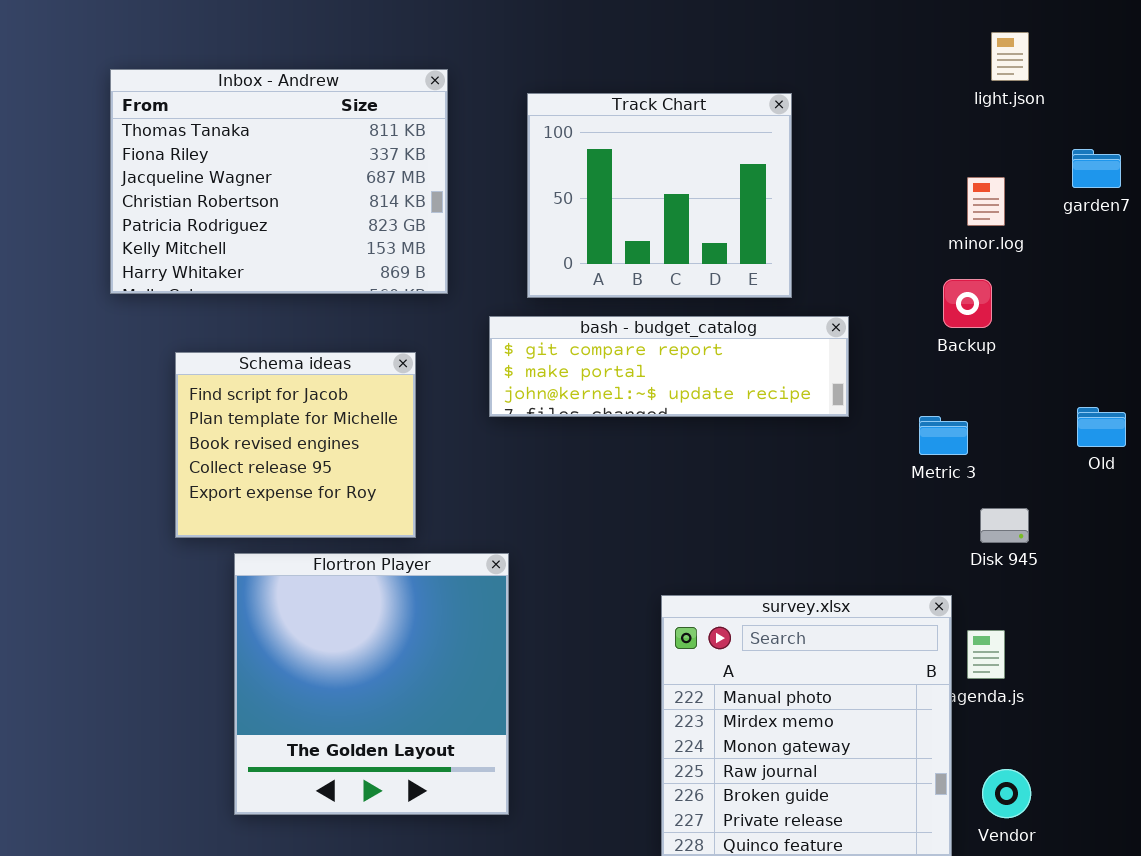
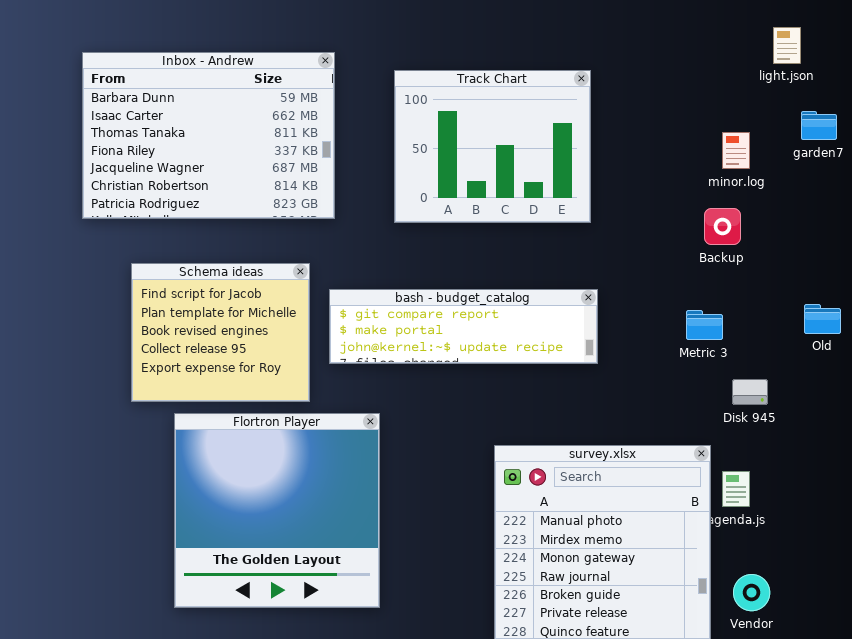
light.json: [991,32,1029,81] -> [773,27,801,64], moved
Inbox - Andrew: [110,69,448,294] -> [82,52,335,219], scrolled up 2 rows
bash - budget_catalog: [489,316,849,417] -> [329,289,598,364], moved

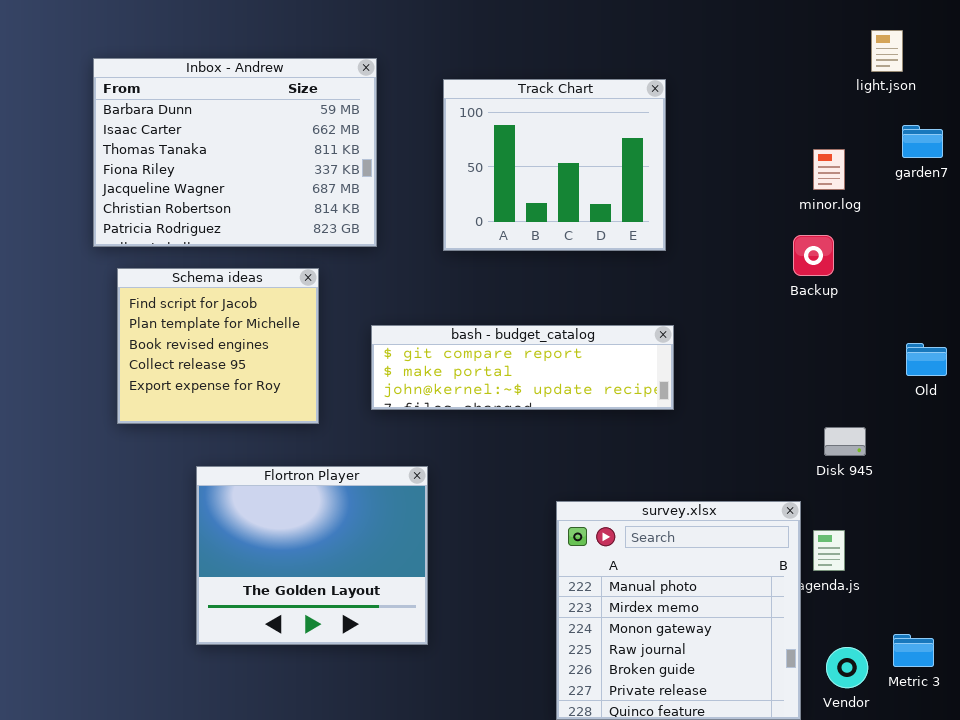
Schema ideas: [131,263,310,402] -> [117,268,319,424], moved
Metric 3: [686,310,723,340] -> [893,634,934,667], moved
Flortron Player: [174,413,380,608] -> [196,466,428,645], resized

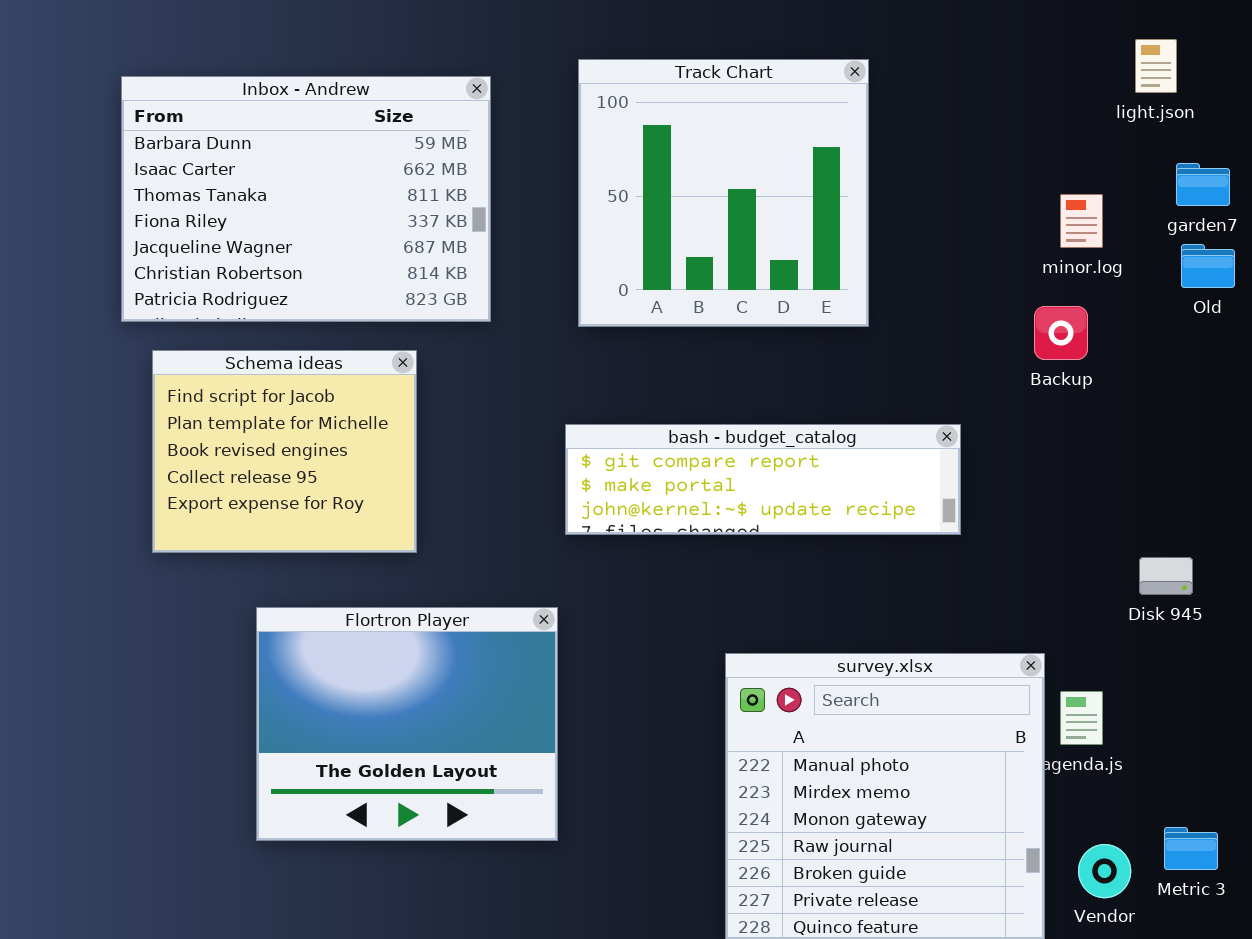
Track Chart: [443,79,666,251] -> [578,59,869,327], resized
bash - budget_catalog: [371,325,674,410] -> [565,424,961,535], moved
Old: [906,343,947,376] -> [1181,244,1235,288], moved
Disk 945: [824,427,866,456] -> [1139,557,1193,595], moved

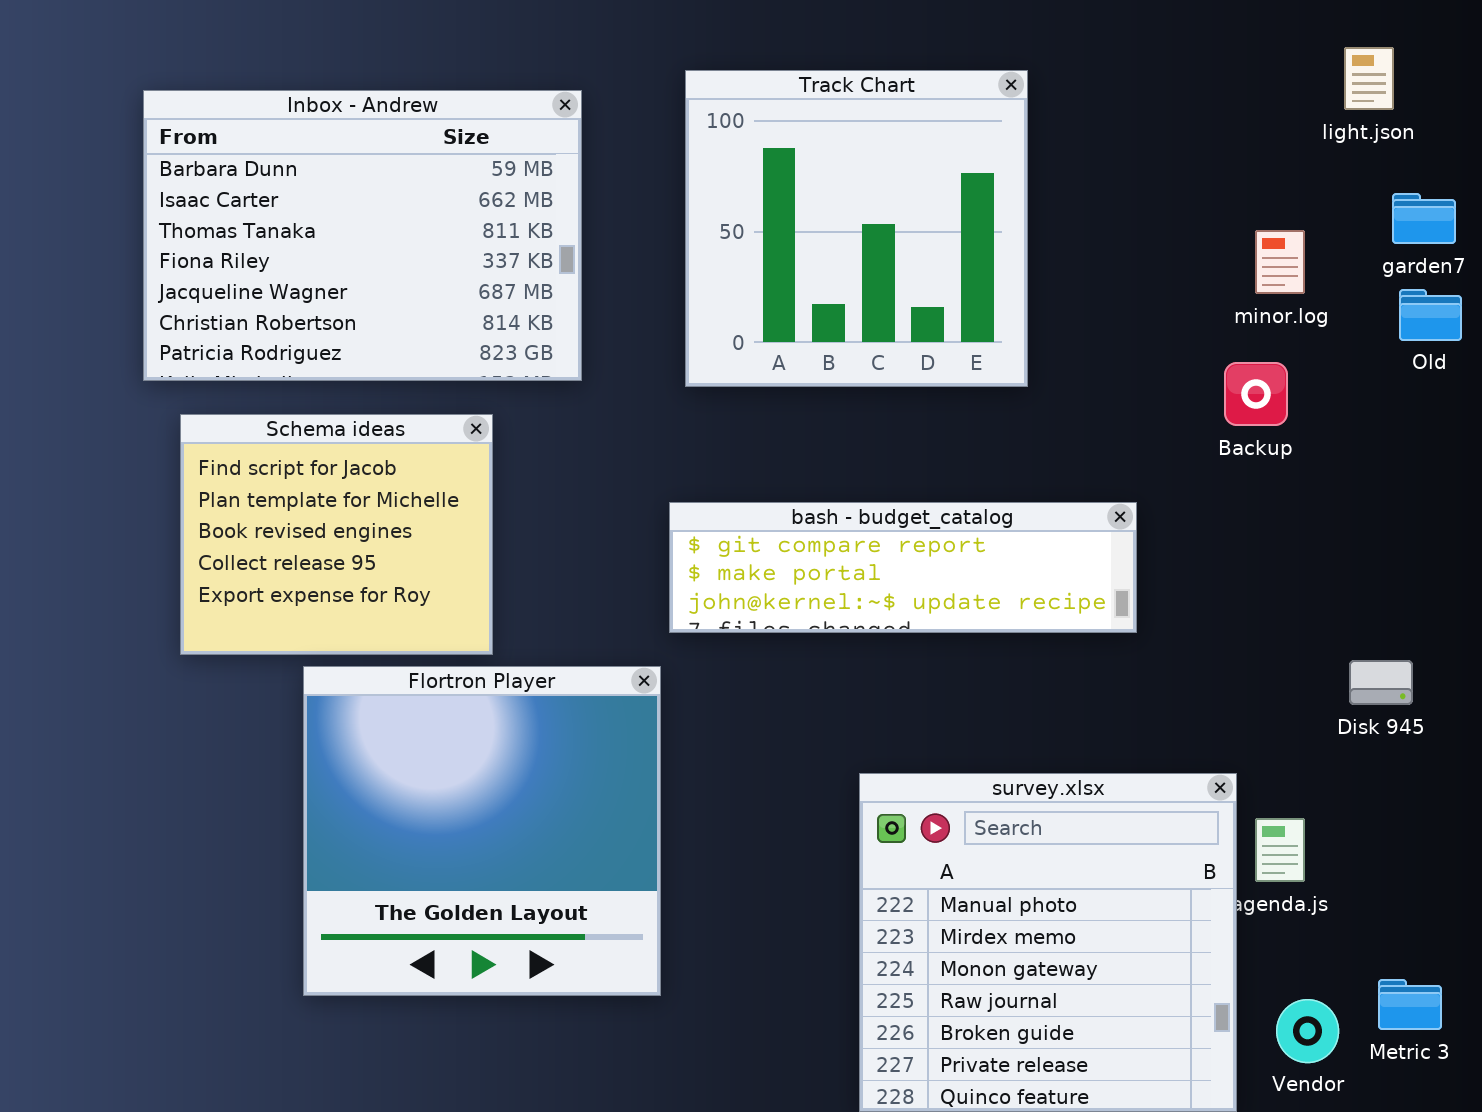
Flortron Player: [256,607,558,841] -> [303,666,661,996], resized

